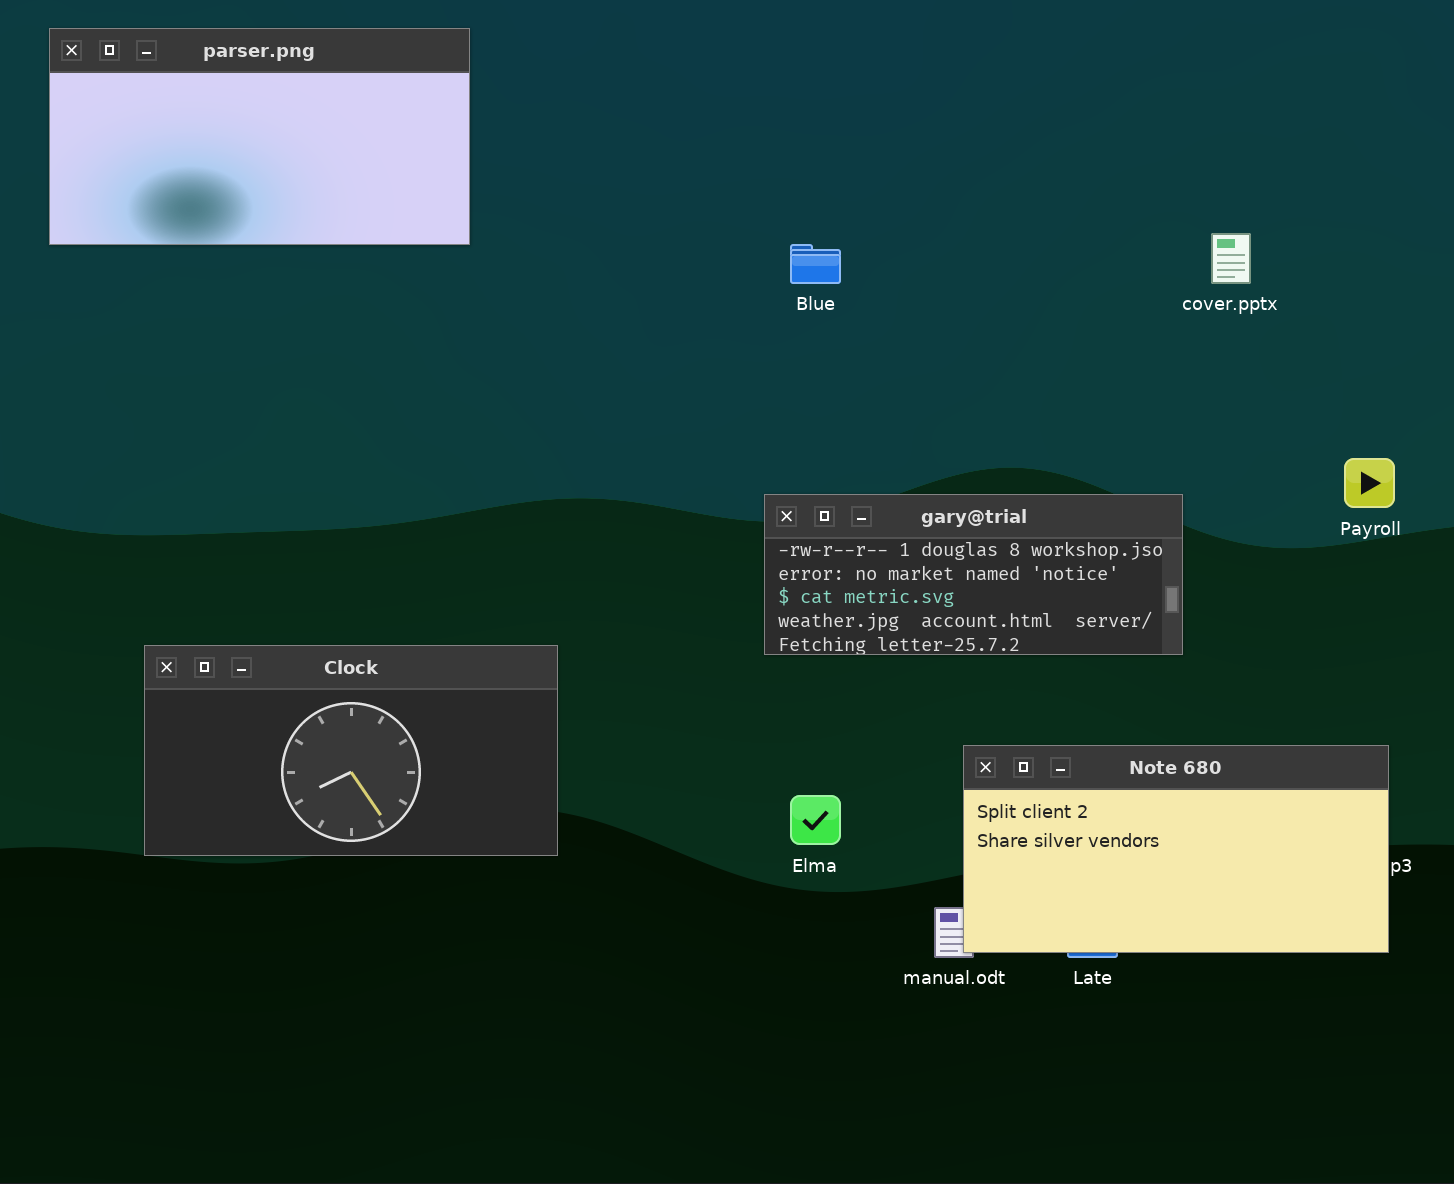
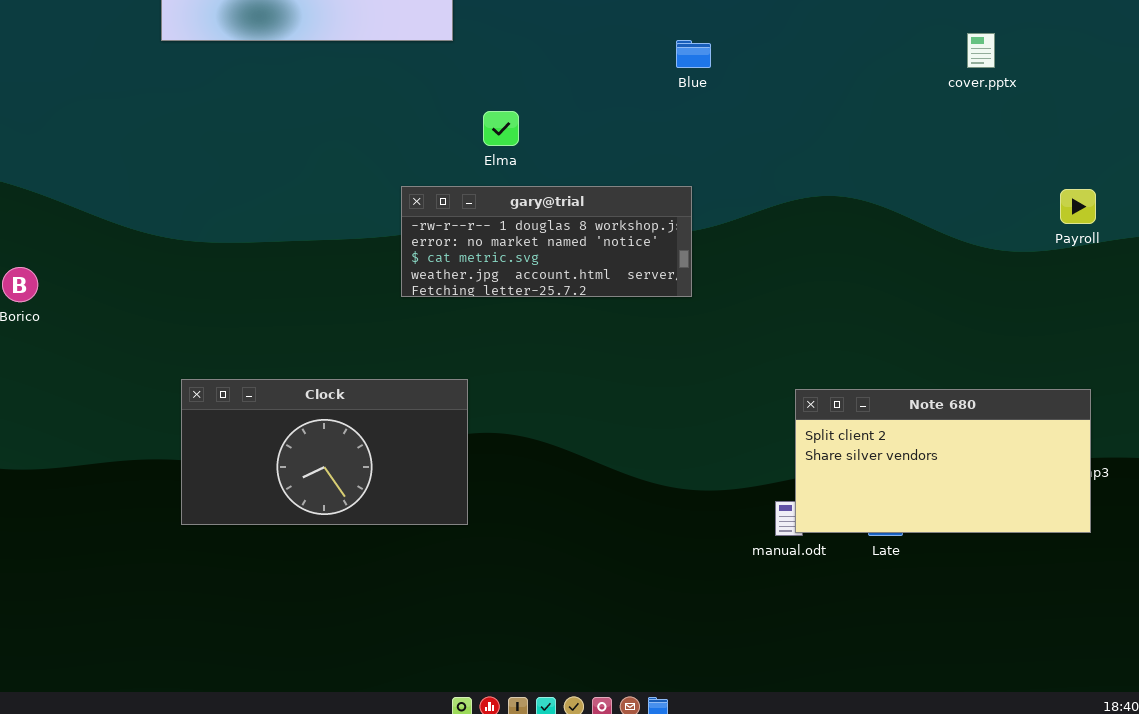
gary@trial: [764,494,1183,655] -> [401,186,692,297], moved
Clock: [144,645,558,856] -> [181,379,468,525], moved
Elma: [790,795,841,845] -> [483,111,519,146], moved

